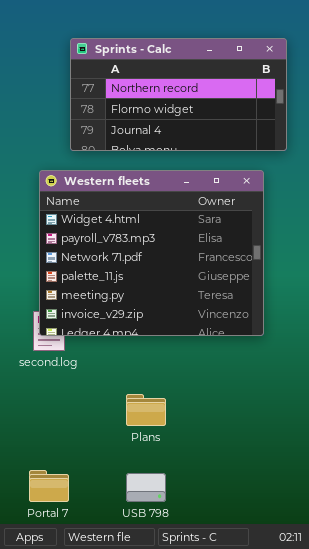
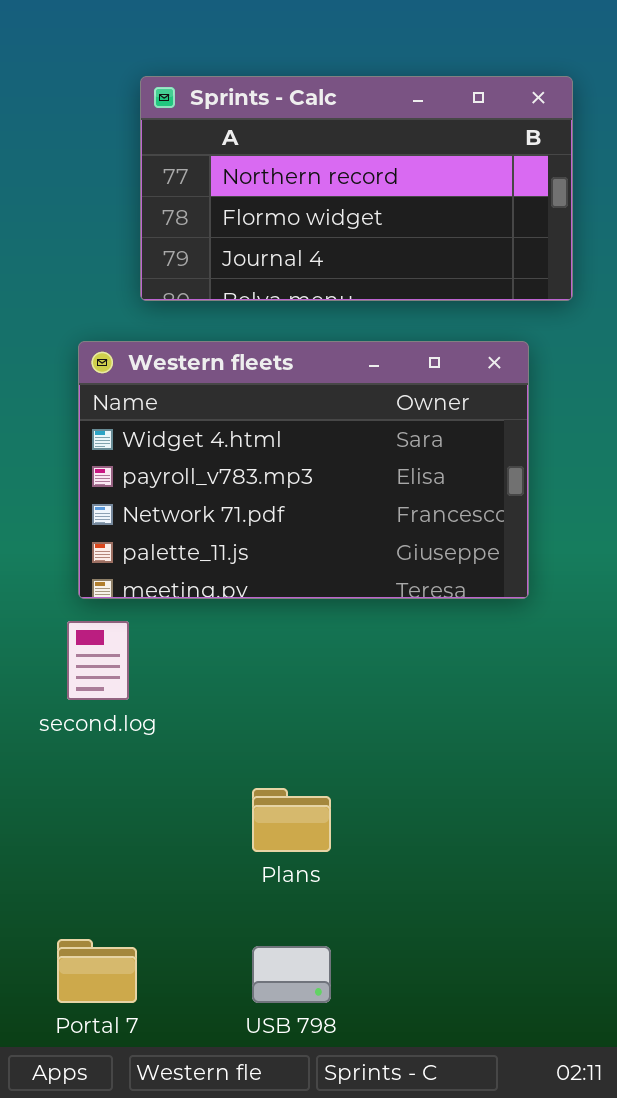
Western fleets: [39,170,264,336] -> [78,341,529,599], resized

